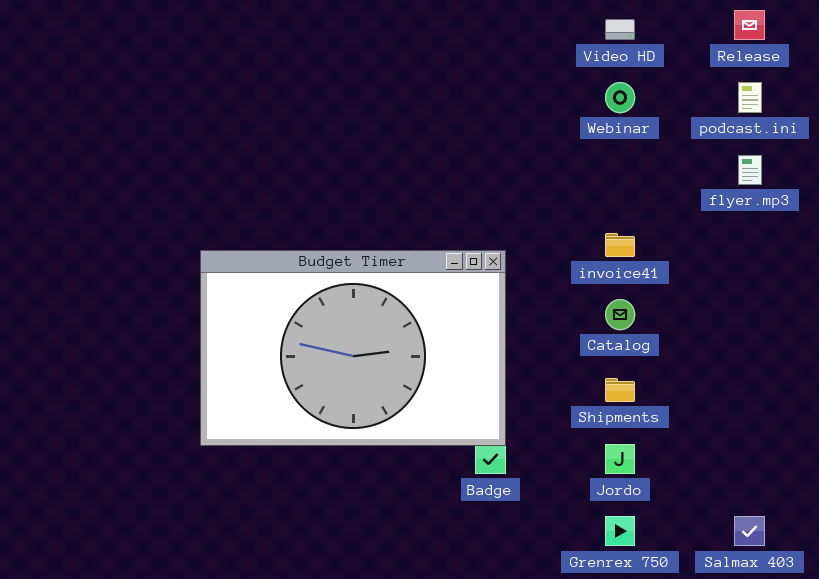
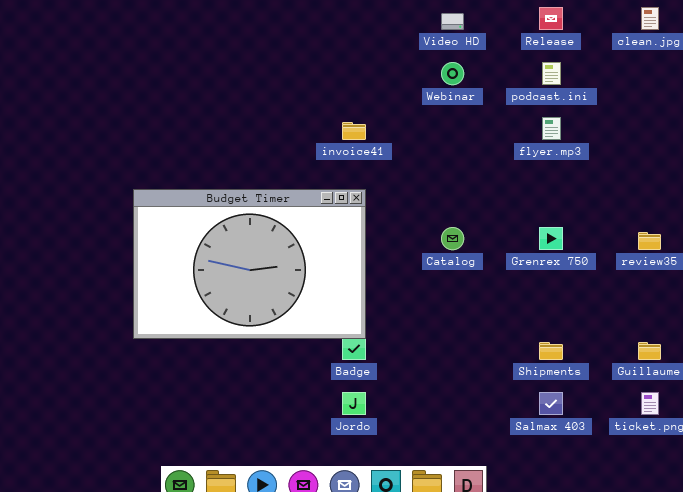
invoice41: [605,233,635,257] -> [342,122,366,140], moved
Shipments: [605,378,635,402] -> [539,342,563,360], moved
Jordo: [605,444,635,474] -> [342,392,366,415], moved
Grenrex 750: [605,516,635,546] -> [539,227,563,250], moved

